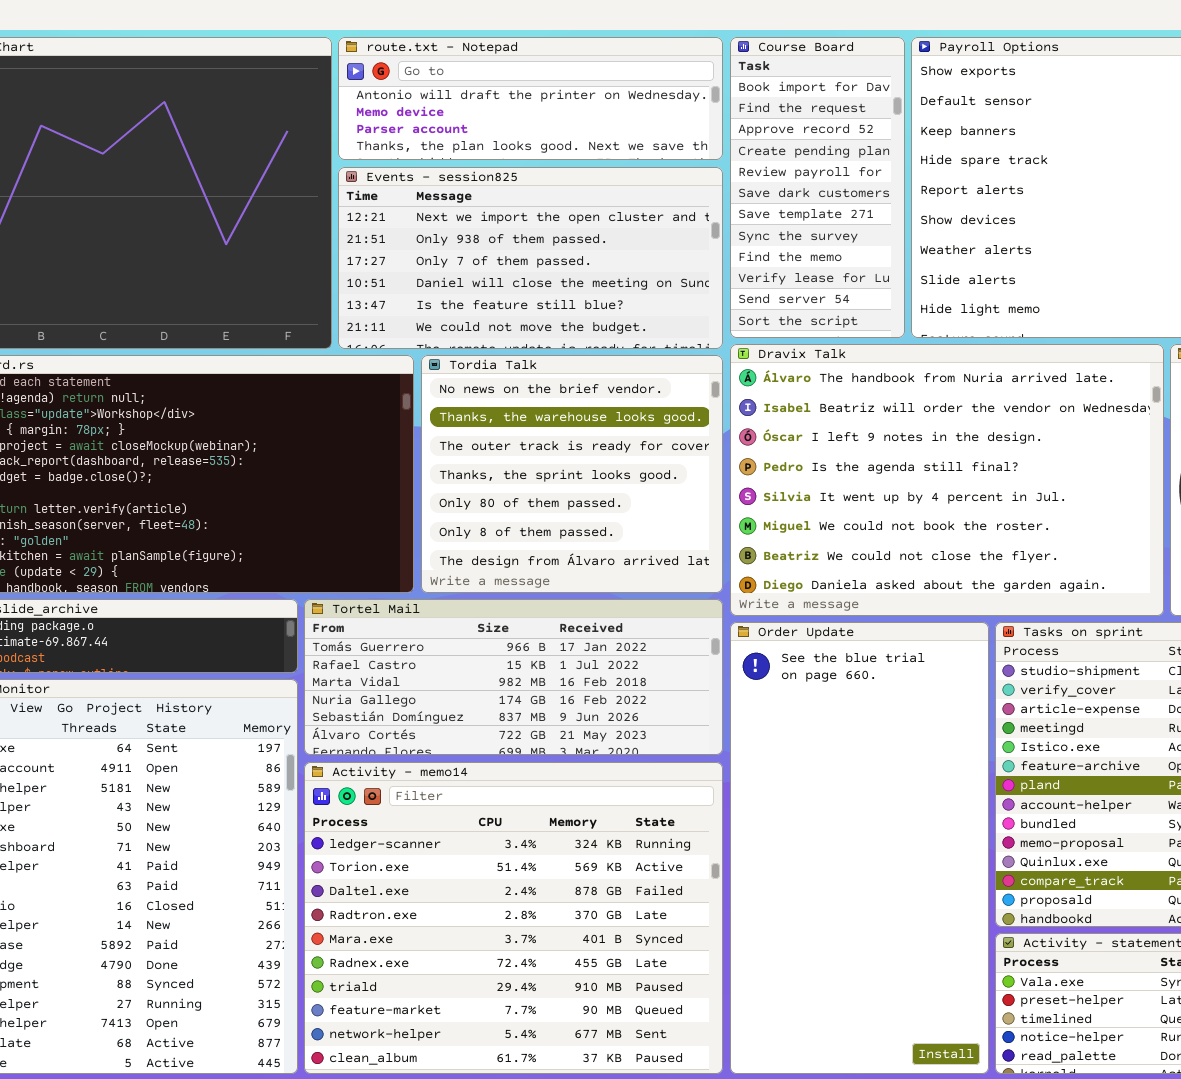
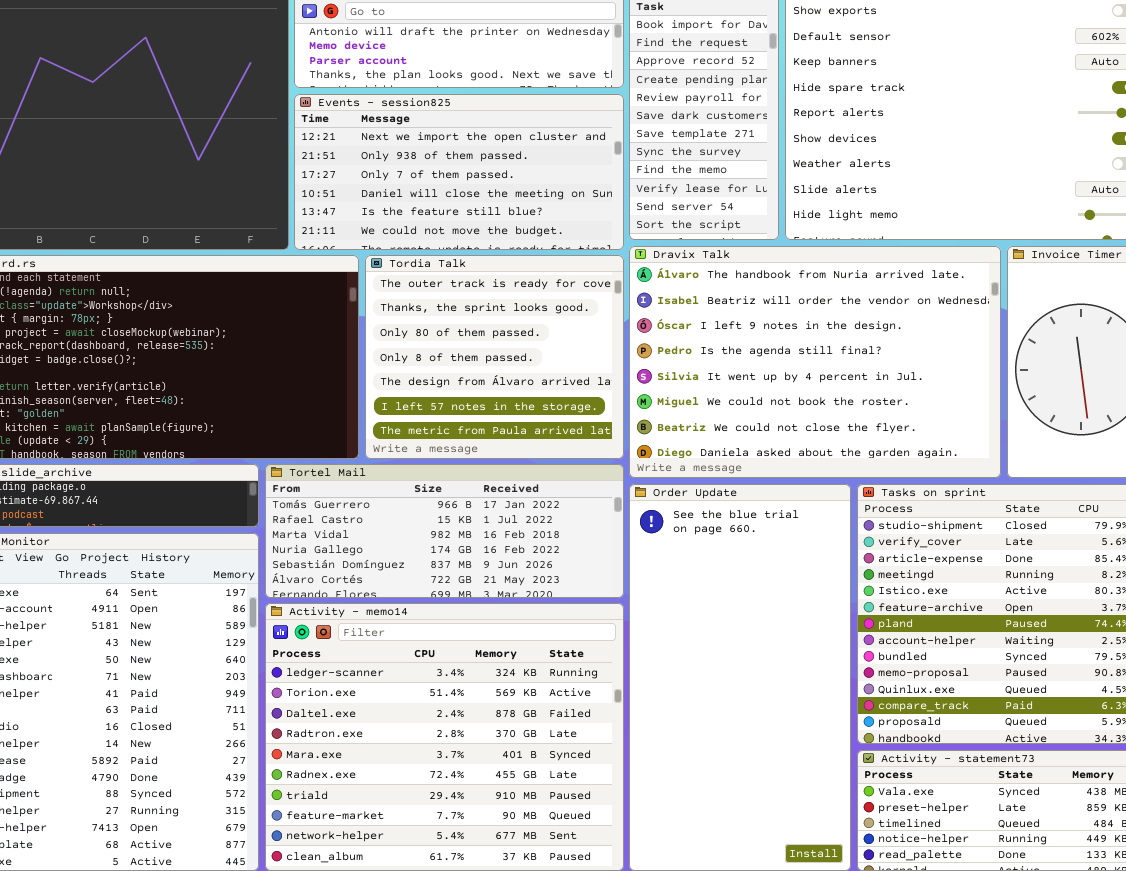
Tordia Talk: [421,355,723,593] -> [365,255,624,459], scrolled down 2 rows

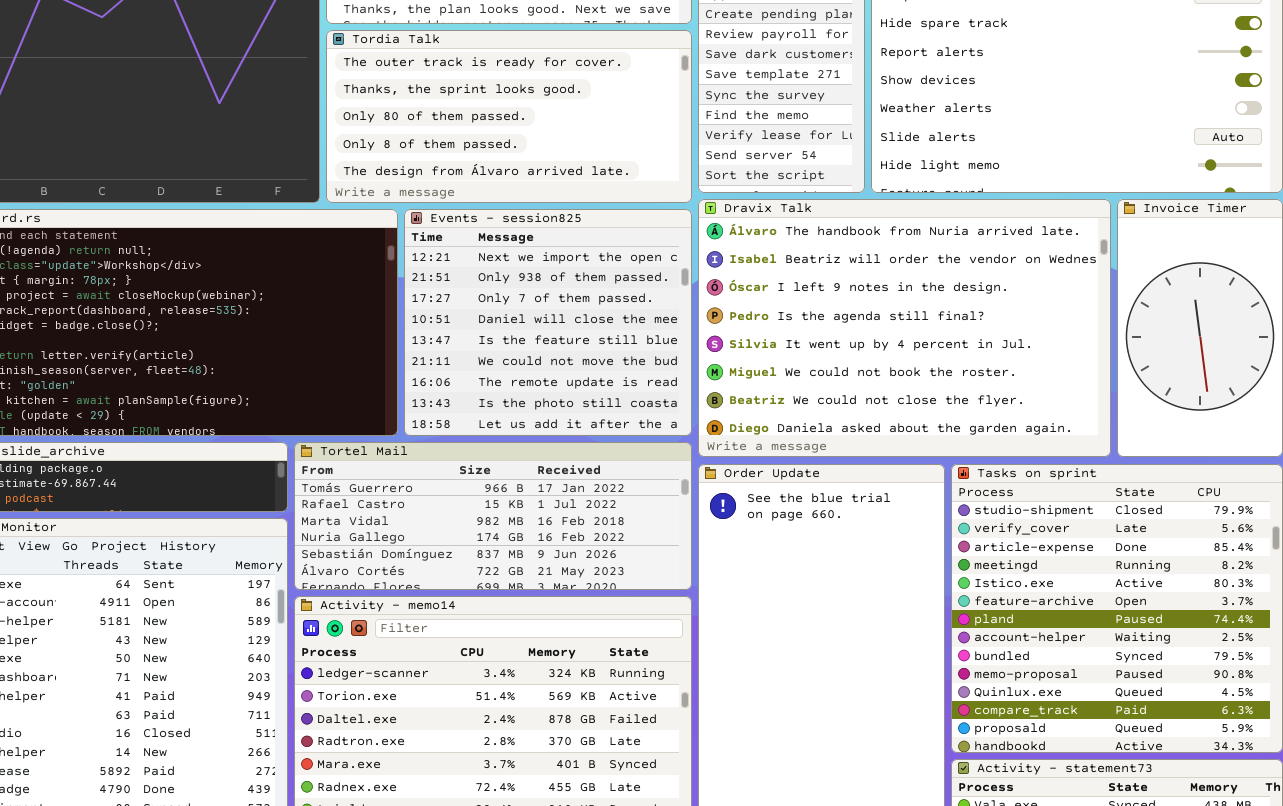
Events - session825: [294,94,624,250] -> [404,209,692,436], moved, resized
Tordia Talk: [365,255,624,459] -> [326,30,692,203], moved, resized

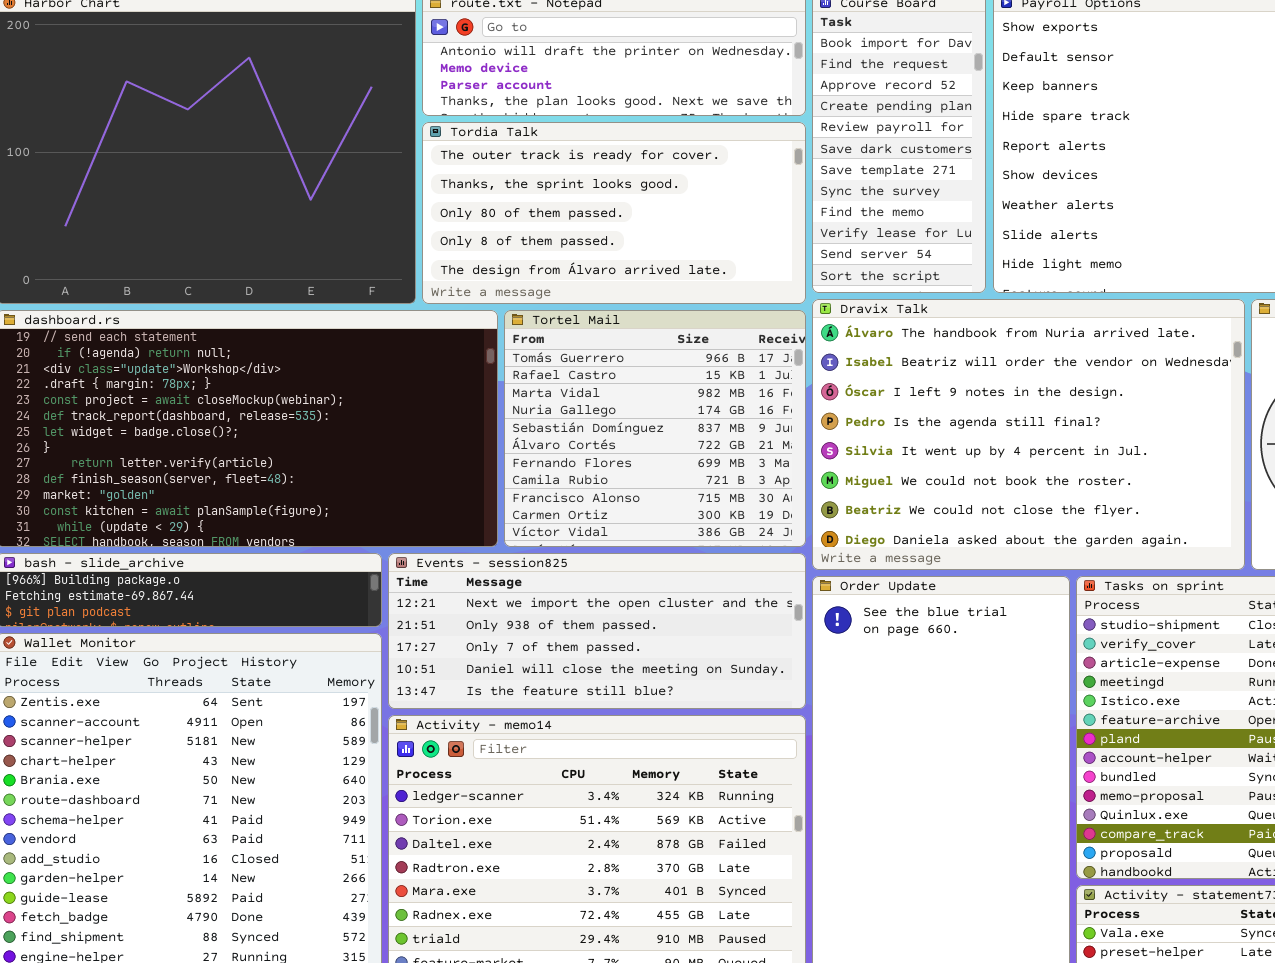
Events - session825: [404,209,692,436] -> [388,553,806,709], moved, resized
Tortel Mail: [294,442,692,590] -> [504,310,806,547], moved, resized

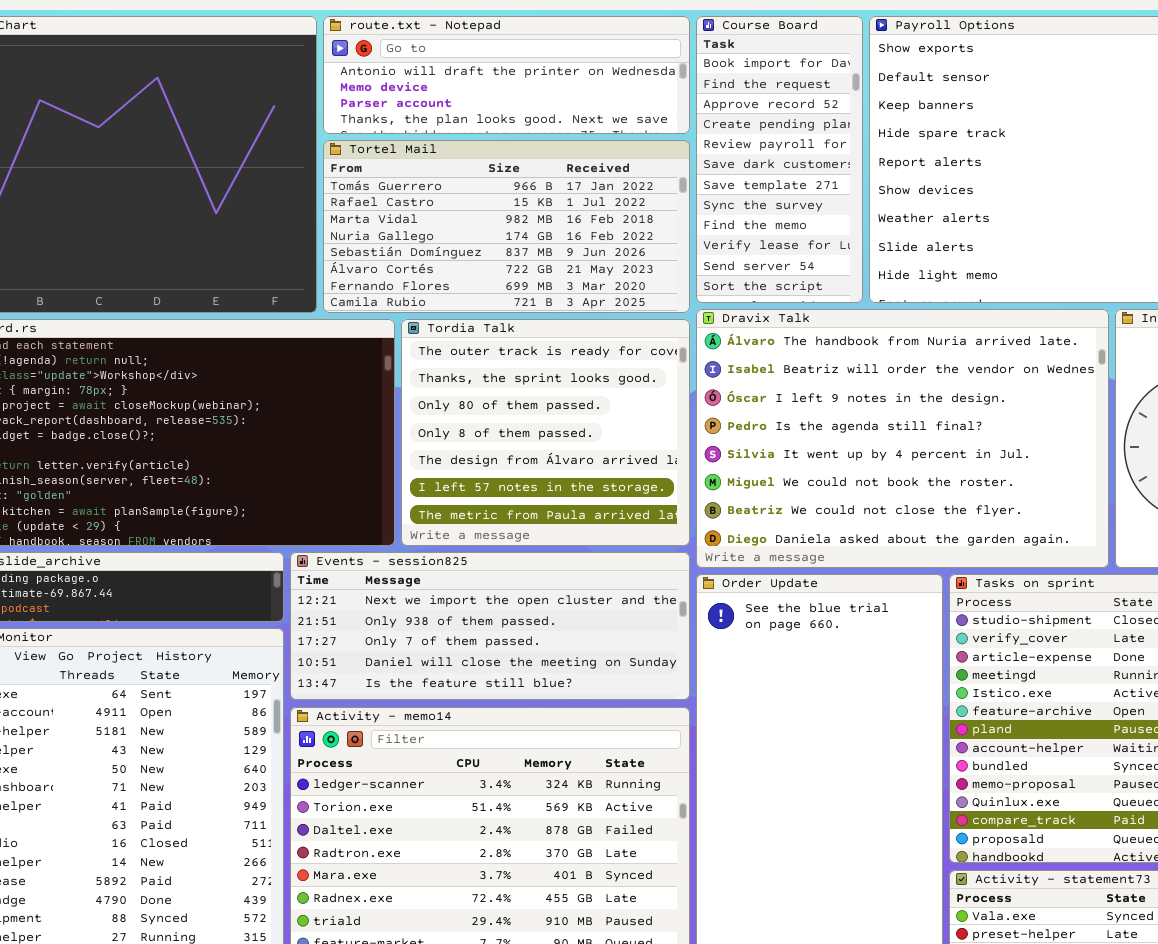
Tordia Talk: [422,122,806,304] -> [401,319,690,546], moved, resized
Tortel Mail: [504,310,806,547] -> [323,140,690,313], moved, resized

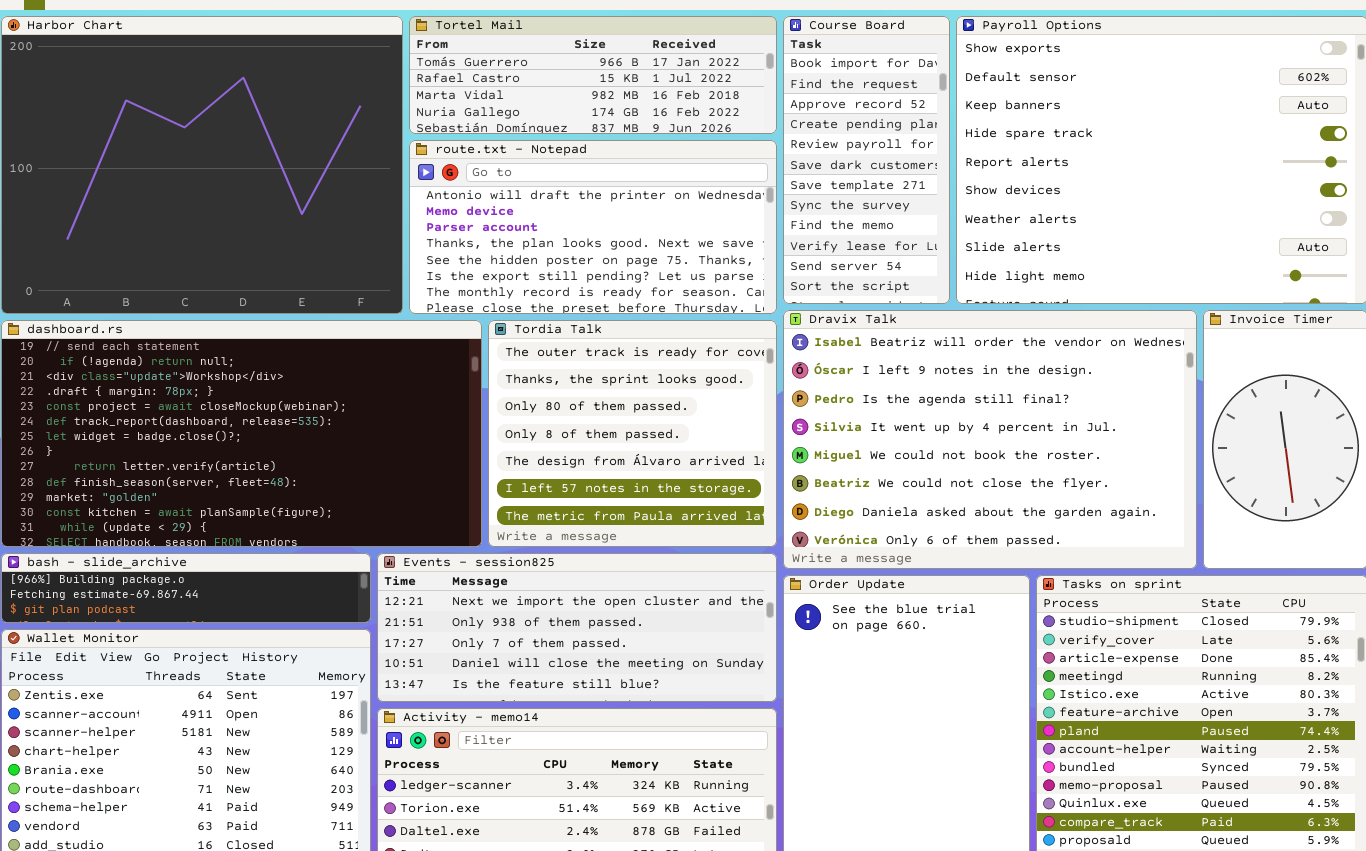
route.txt - Notepad: [323,16,690,134] -> [409,140,777,314], moved, resized
Tortel Mail: [323,140,690,313] -> [409,16,777,134], moved, resized
Dravix Talk: [696,309,1109,568] -> [783,310,1197,569], scrolled down 1 row

